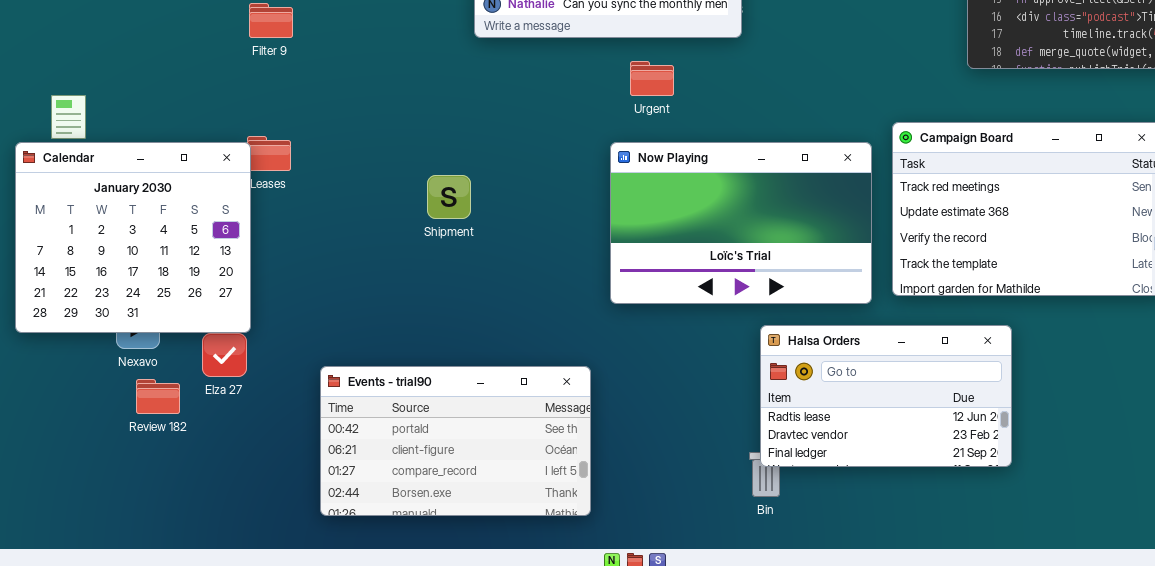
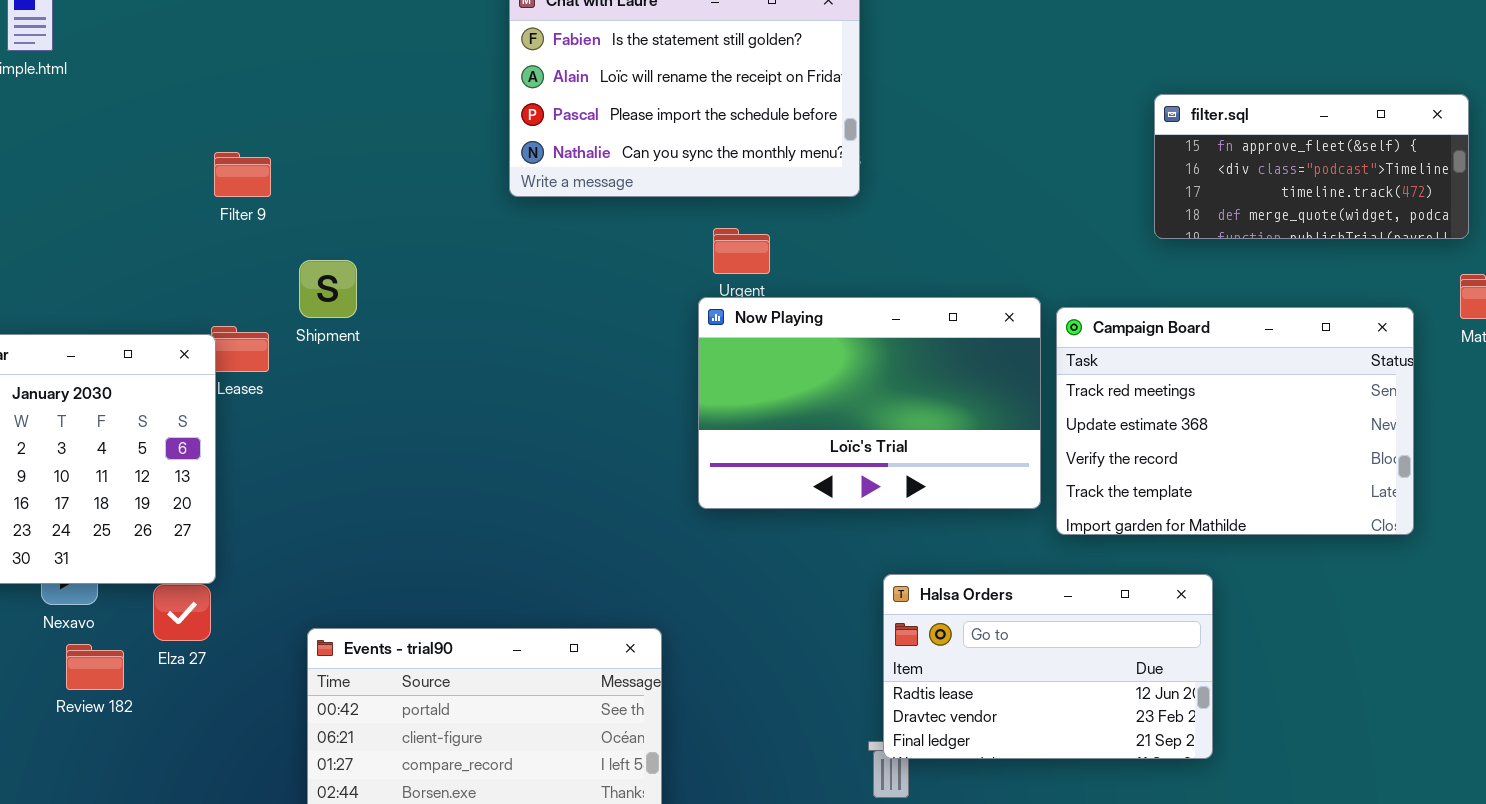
Now Playing: [610,142,872,304] -> [698,297,1041,509], moved
Shipment: [427,175,471,219] -> [299,260,357,318], moved

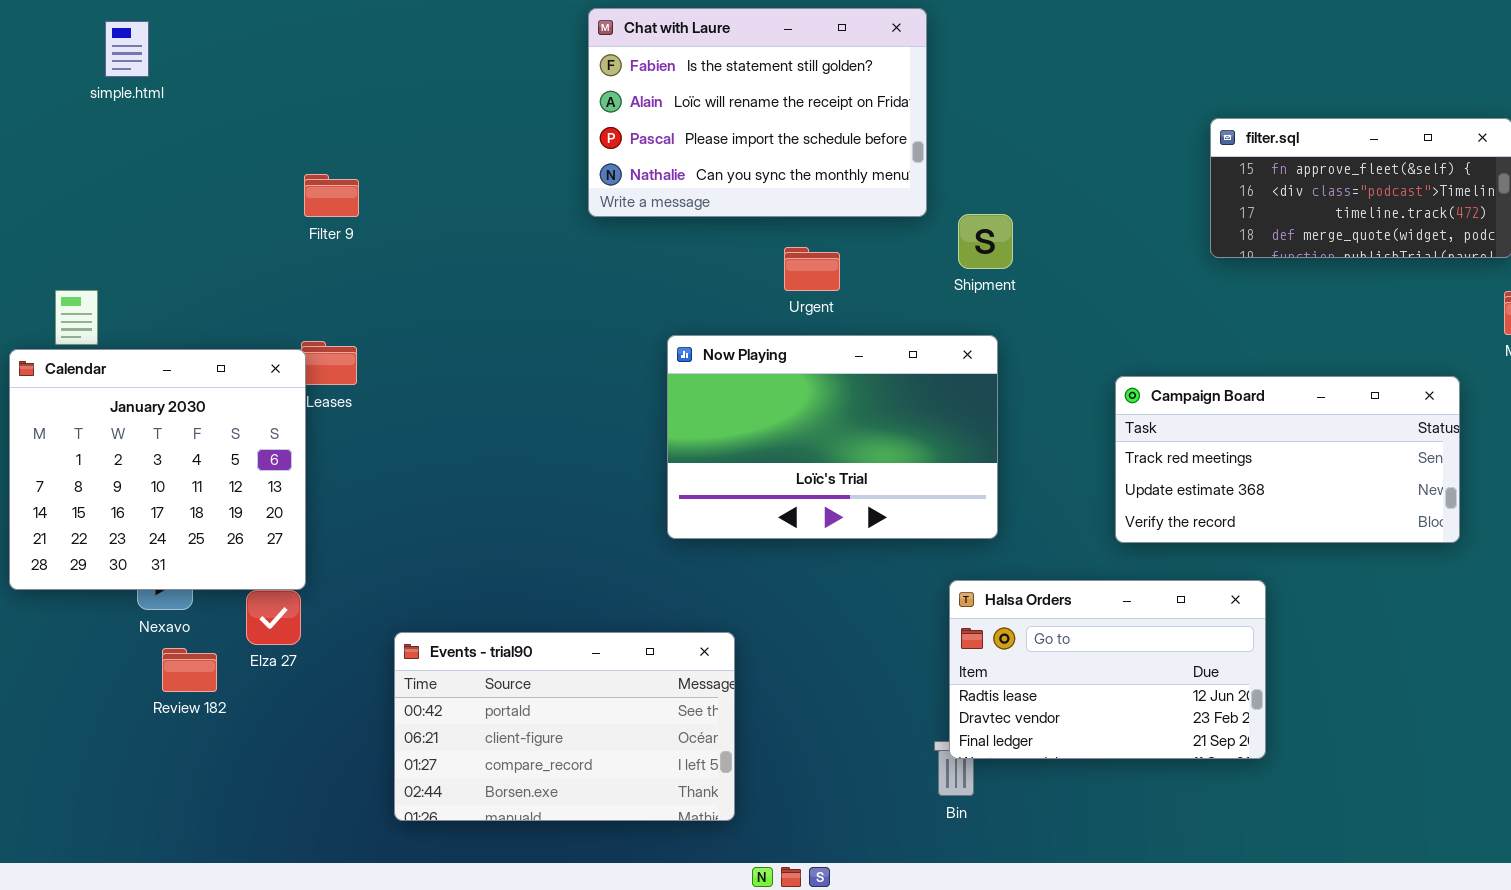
Shipment: [299,260,357,318] -> [958,214,1013,269], moved
Now Playing: [698,297,1041,509] -> [667,335,998,539], moved
Campaign Board: [1056,307,1414,535] -> [1115,376,1460,543], resized

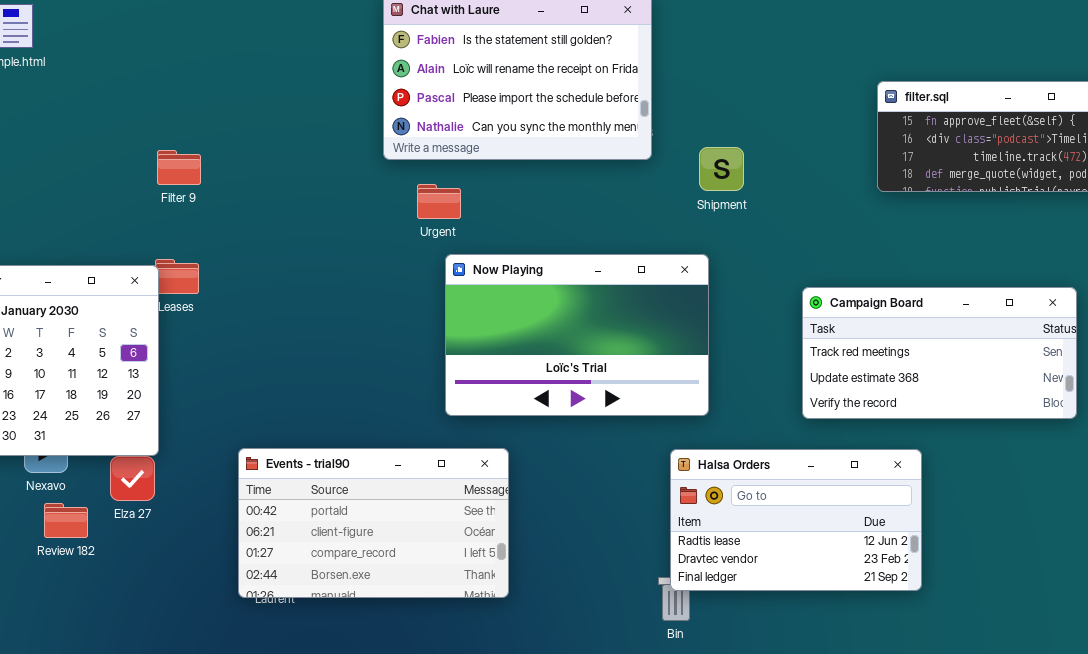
Filter 9: [304,174,359,217] -> [157,150,201,185], moved
Shipment: [958,214,1013,269] -> [699,147,744,191], moved
Urgent: [784,247,840,291] -> [417,184,461,219], moved
Events - trial90: [394,632,735,821] -> [238,448,509,598], moved

